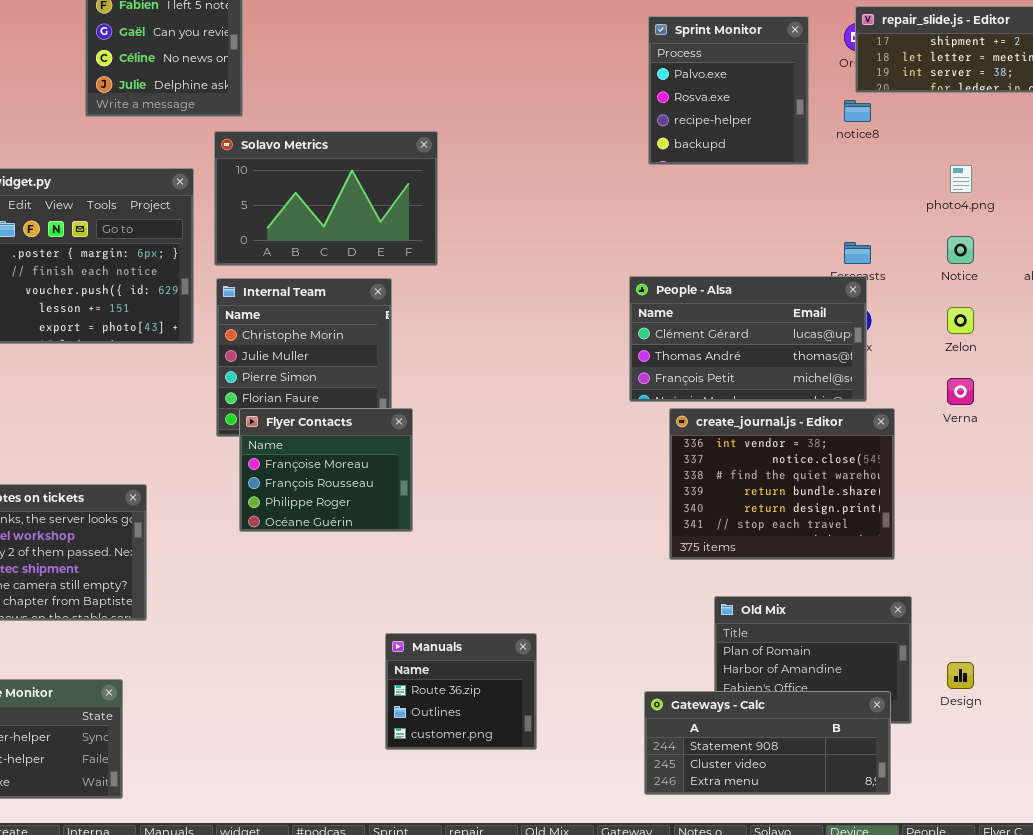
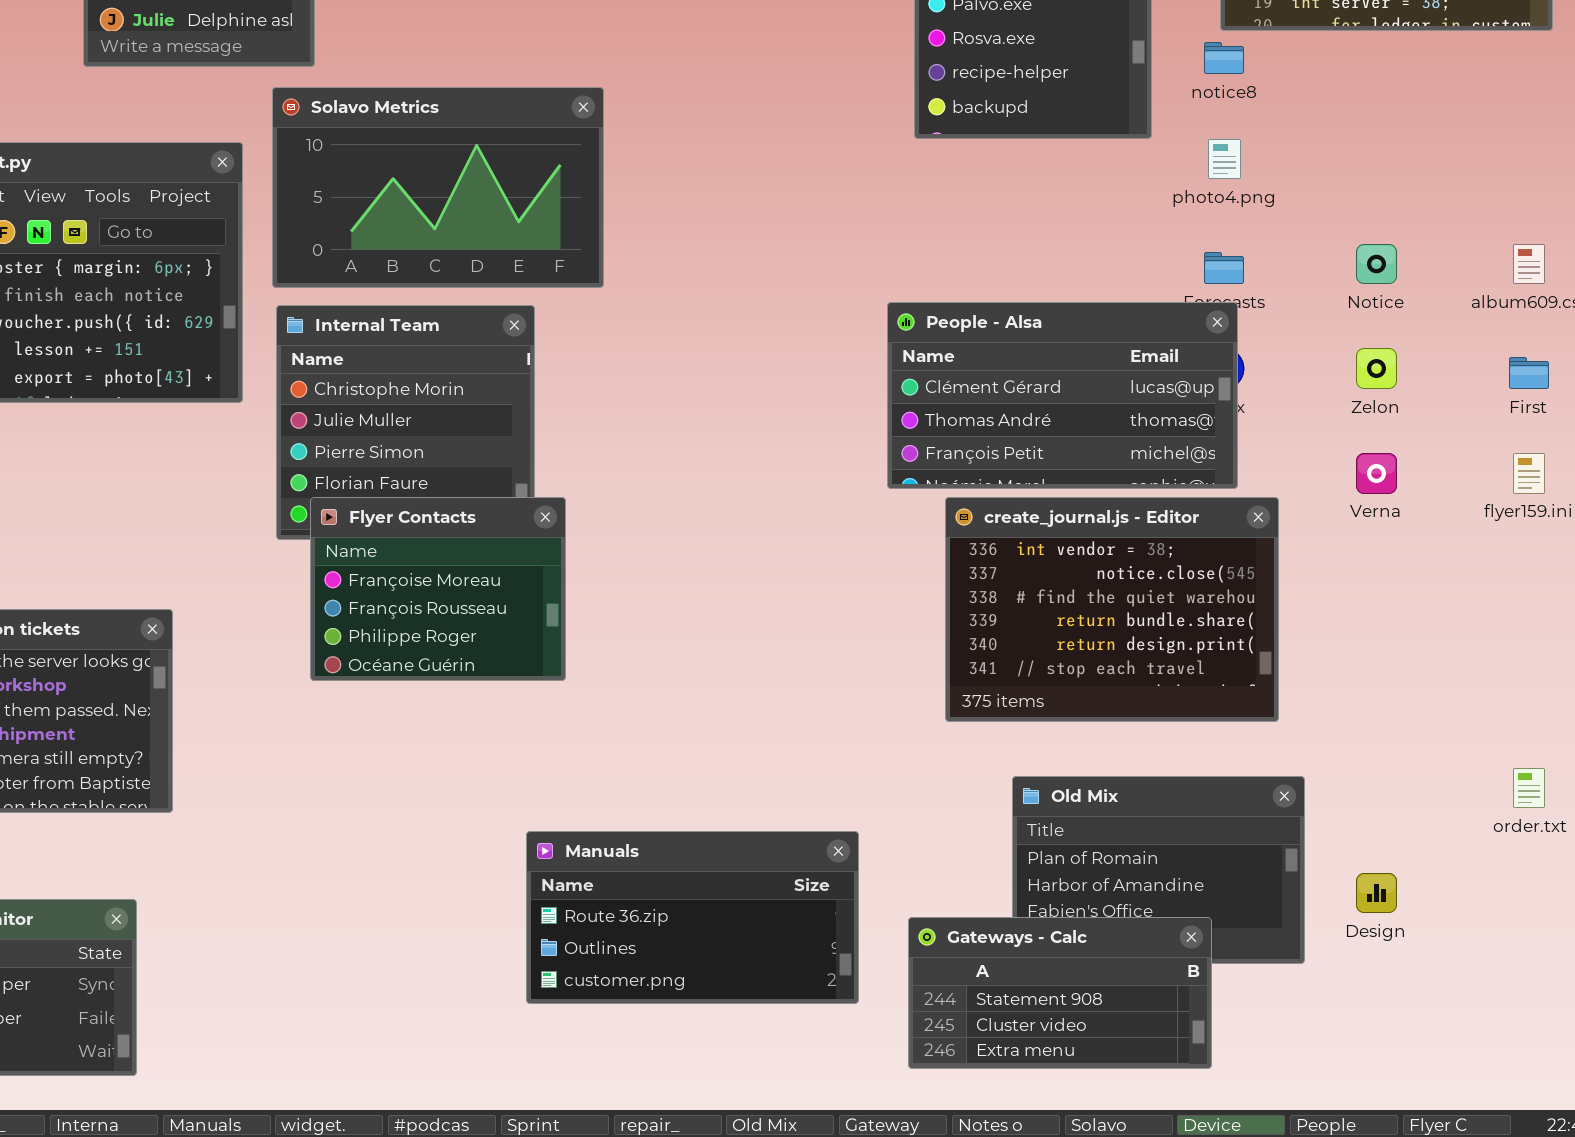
photo4.png: [950,165,972,193] -> [1208,139,1241,179], moved
Manuals: [385,633,537,750] -> [526,831,859,1004], resized
Gateways - Calc: [644,691,891,795] -> [908,917,1212,1069], resized

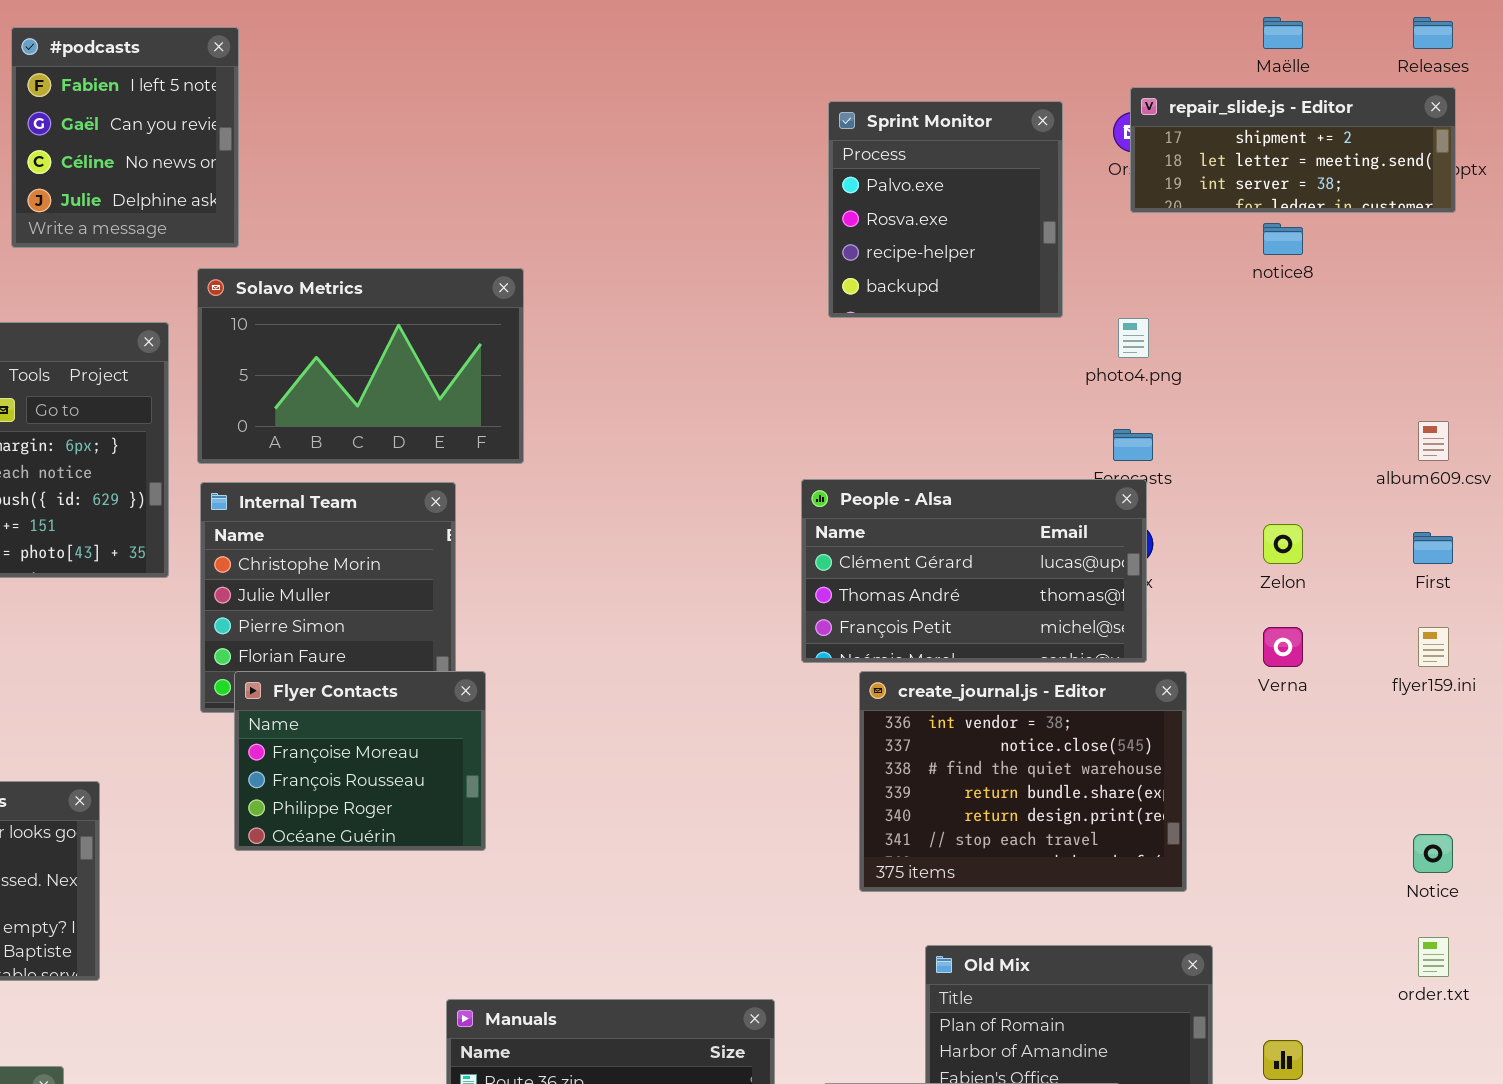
notice8: [1204,42,1244,74] -> [1263,223,1303,255], moved
Notice: [1356,244,1397,284] -> [1413,834,1453,873], moved

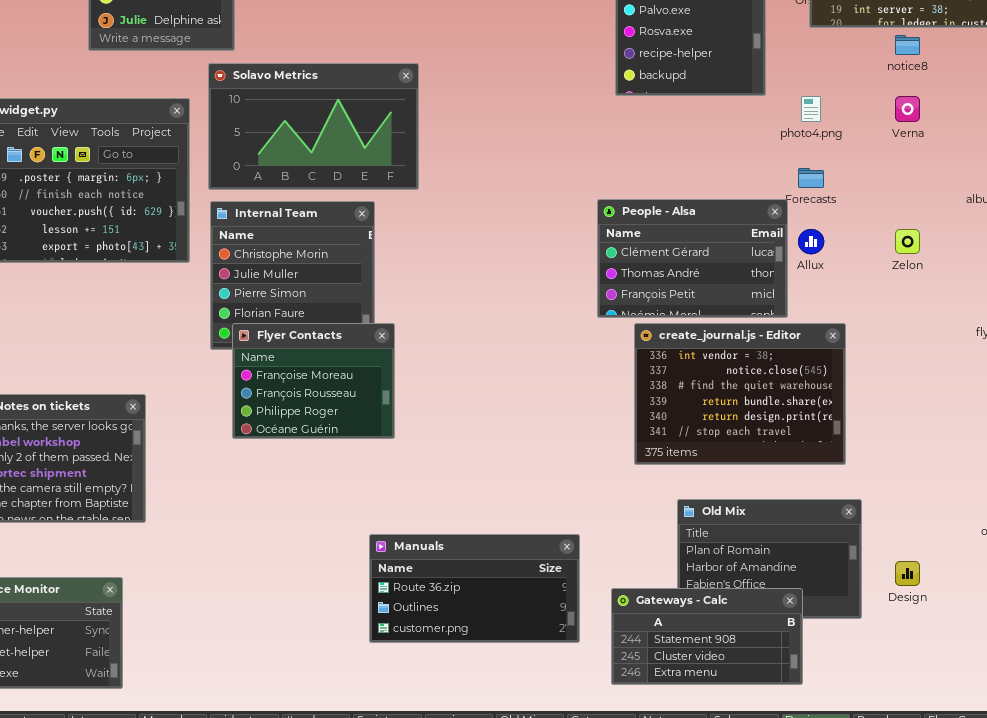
People - Alsa: [801,479,1147,663] -> [597,199,788,318], resized
Verna: [1263,627,1303,667] -> [895,96,920,122], moved

